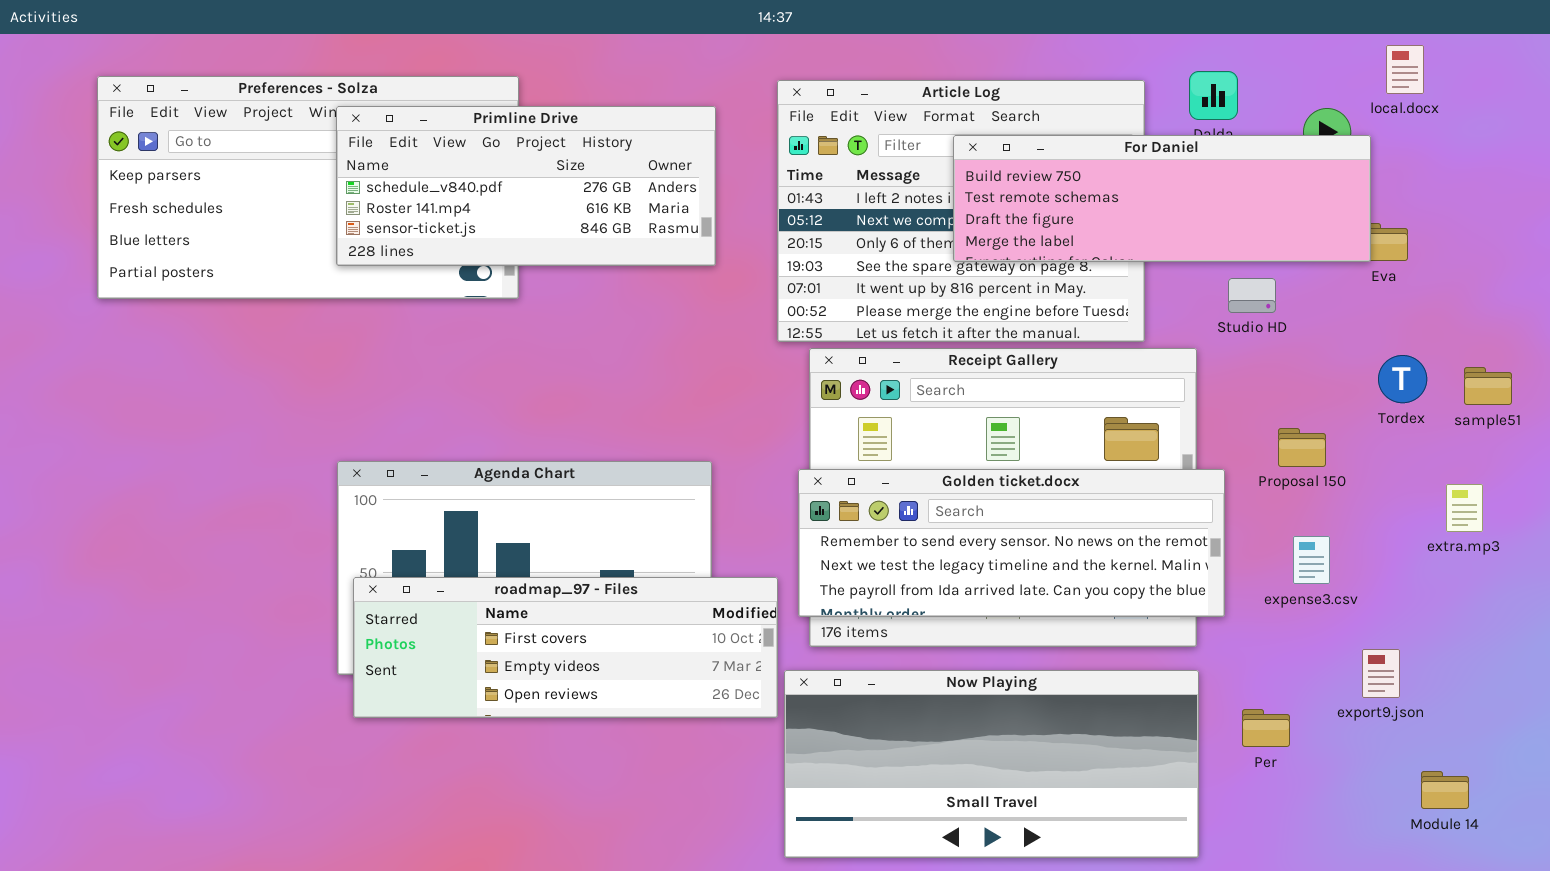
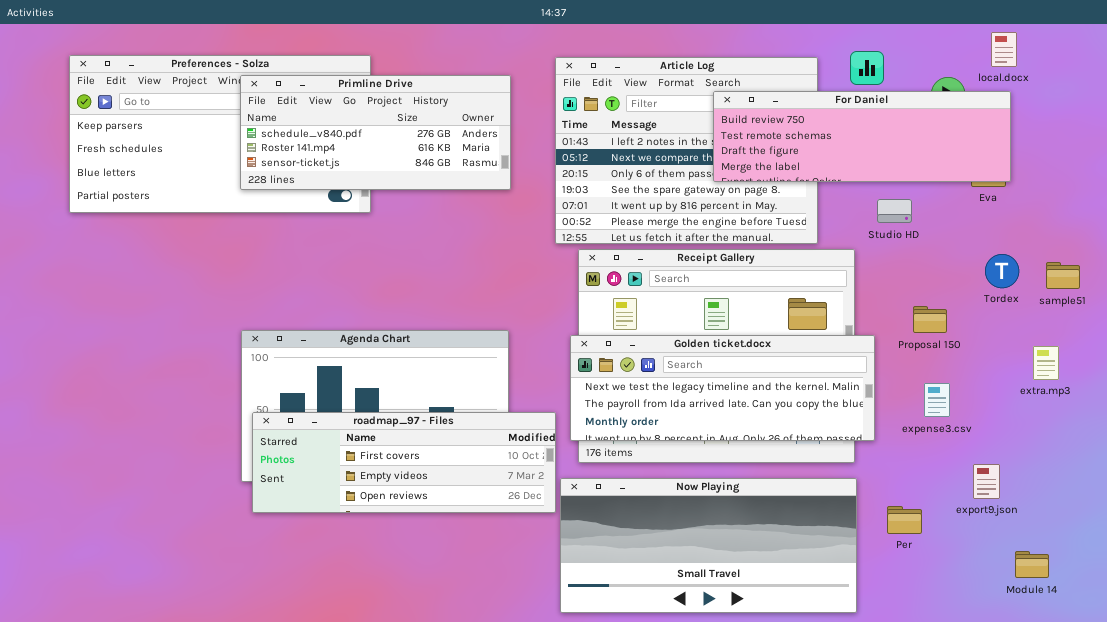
For Daniel: [953,135,1371,262] -> [713,91,1011,182], moved
Golden ticket.docx: [798,469,1225,617] -> [570,335,875,441], scrolled down 1 row

